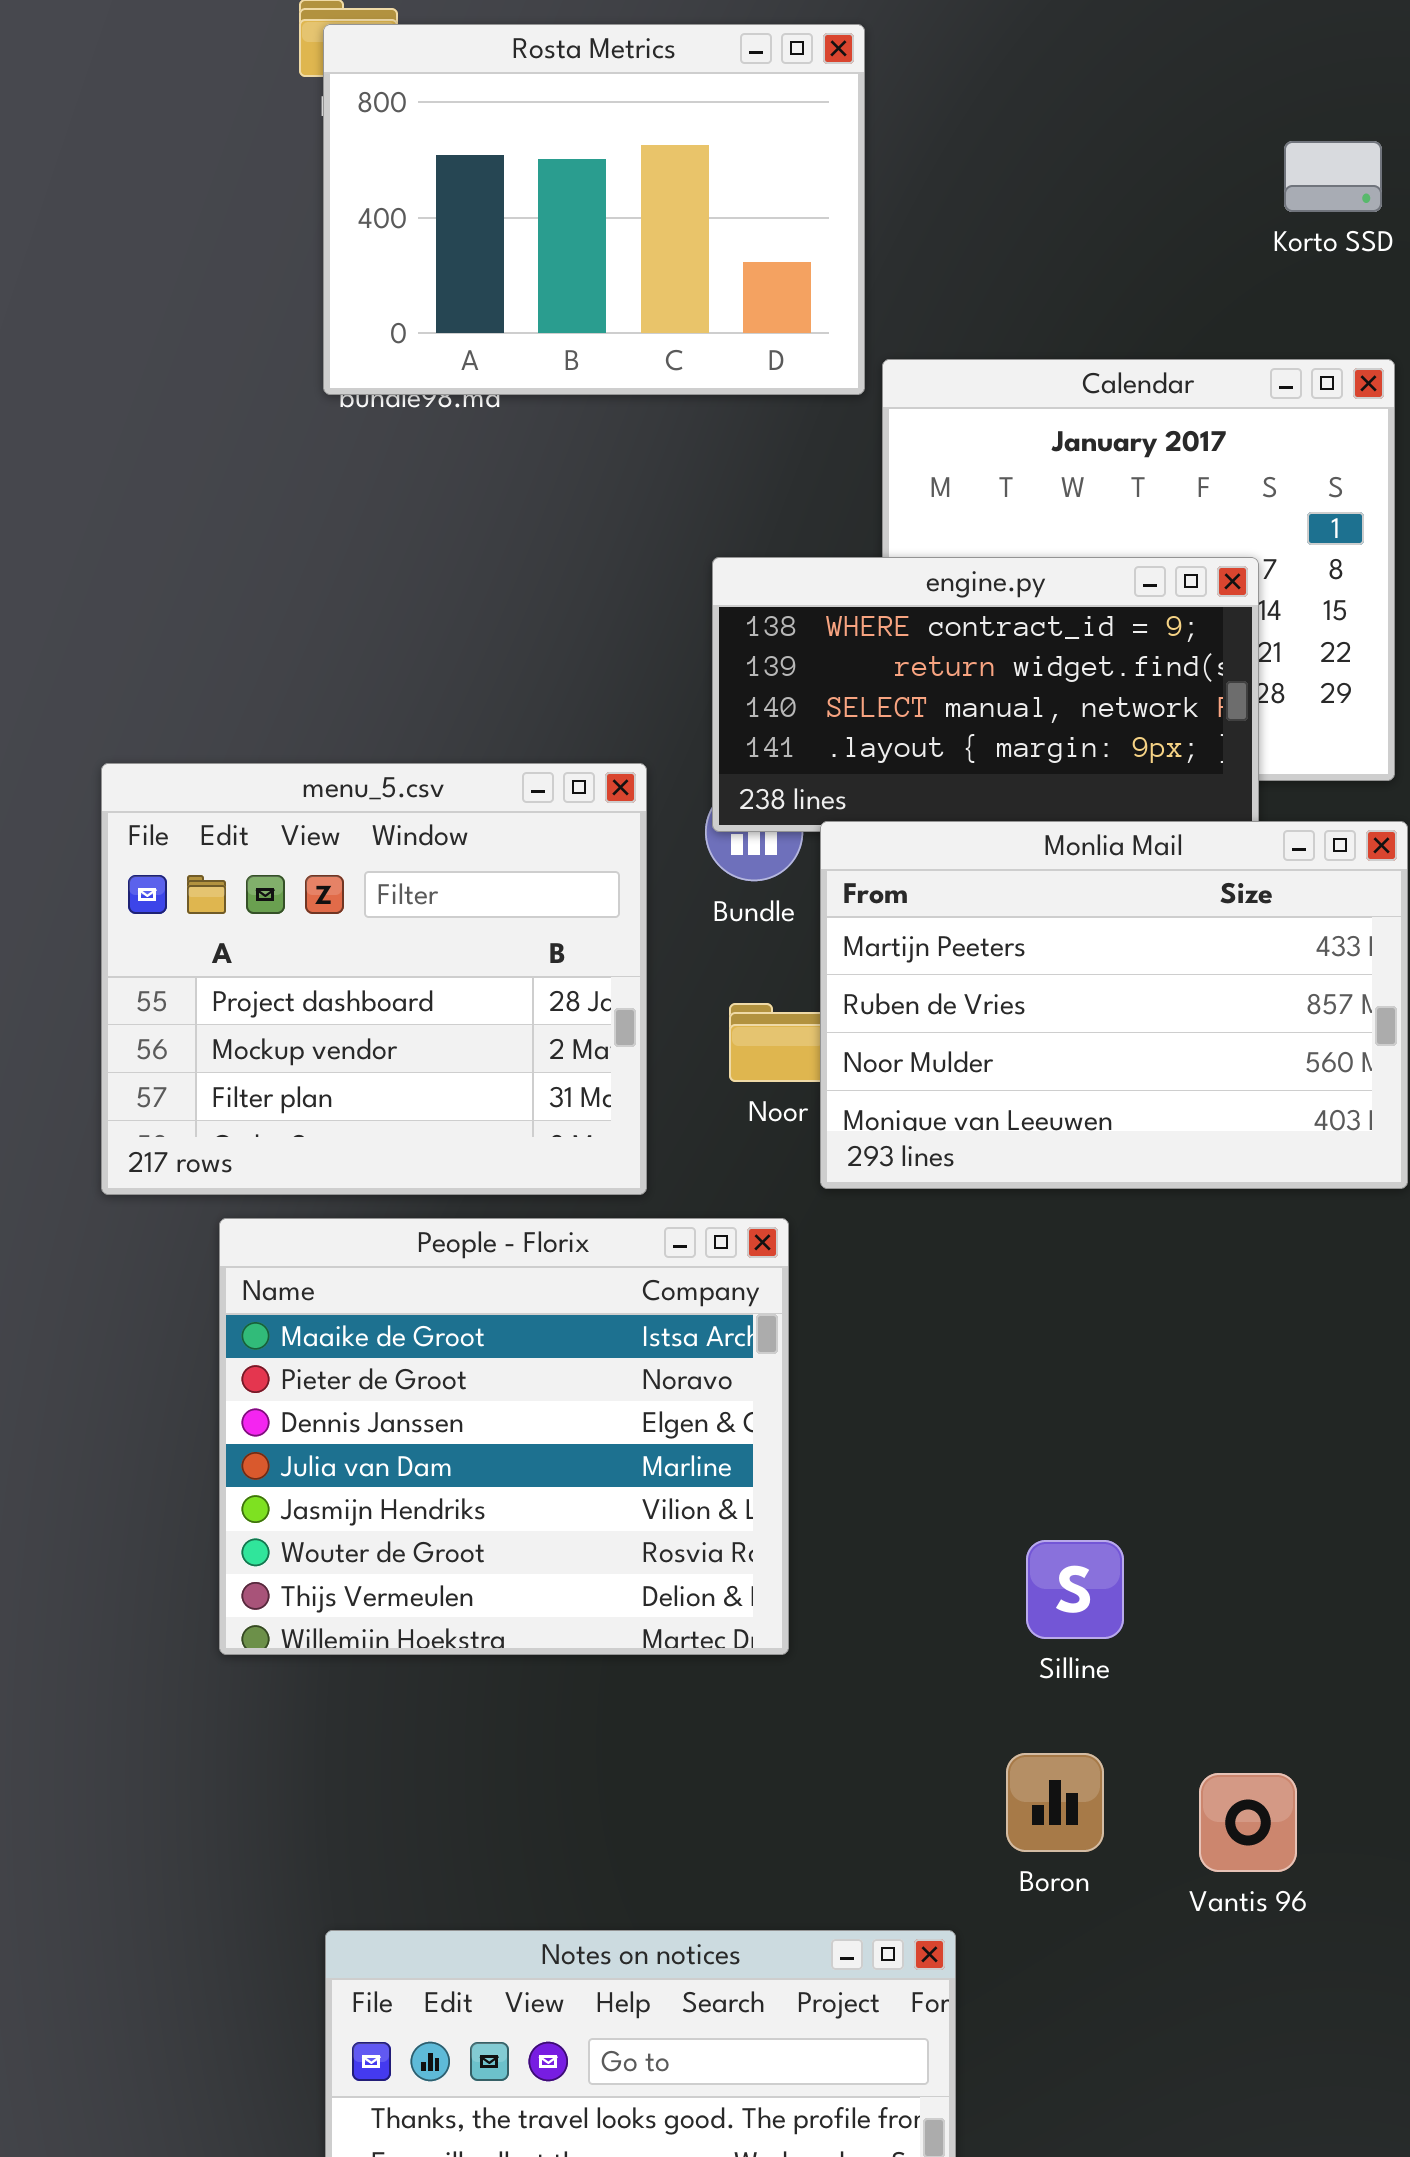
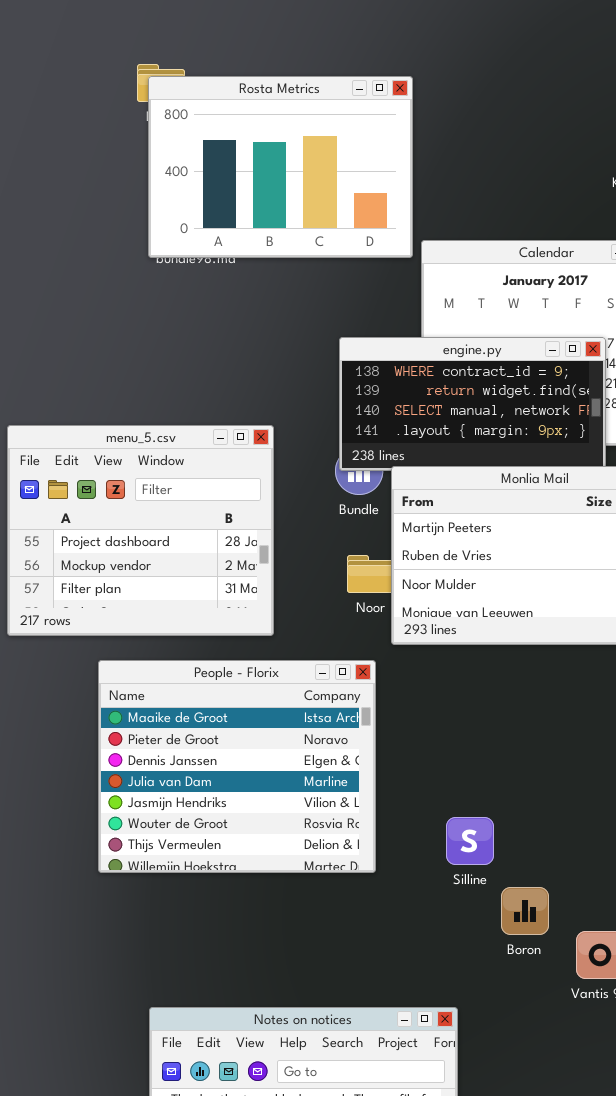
menu_5.csv: [101,763,647,1195] -> [7,425,274,636], moved
Silline: [1026,1540,1124,1639] -> [446,817,494,865], moved
Boron: [1006,1753,1104,1852] -> [501,887,549,935], moved

